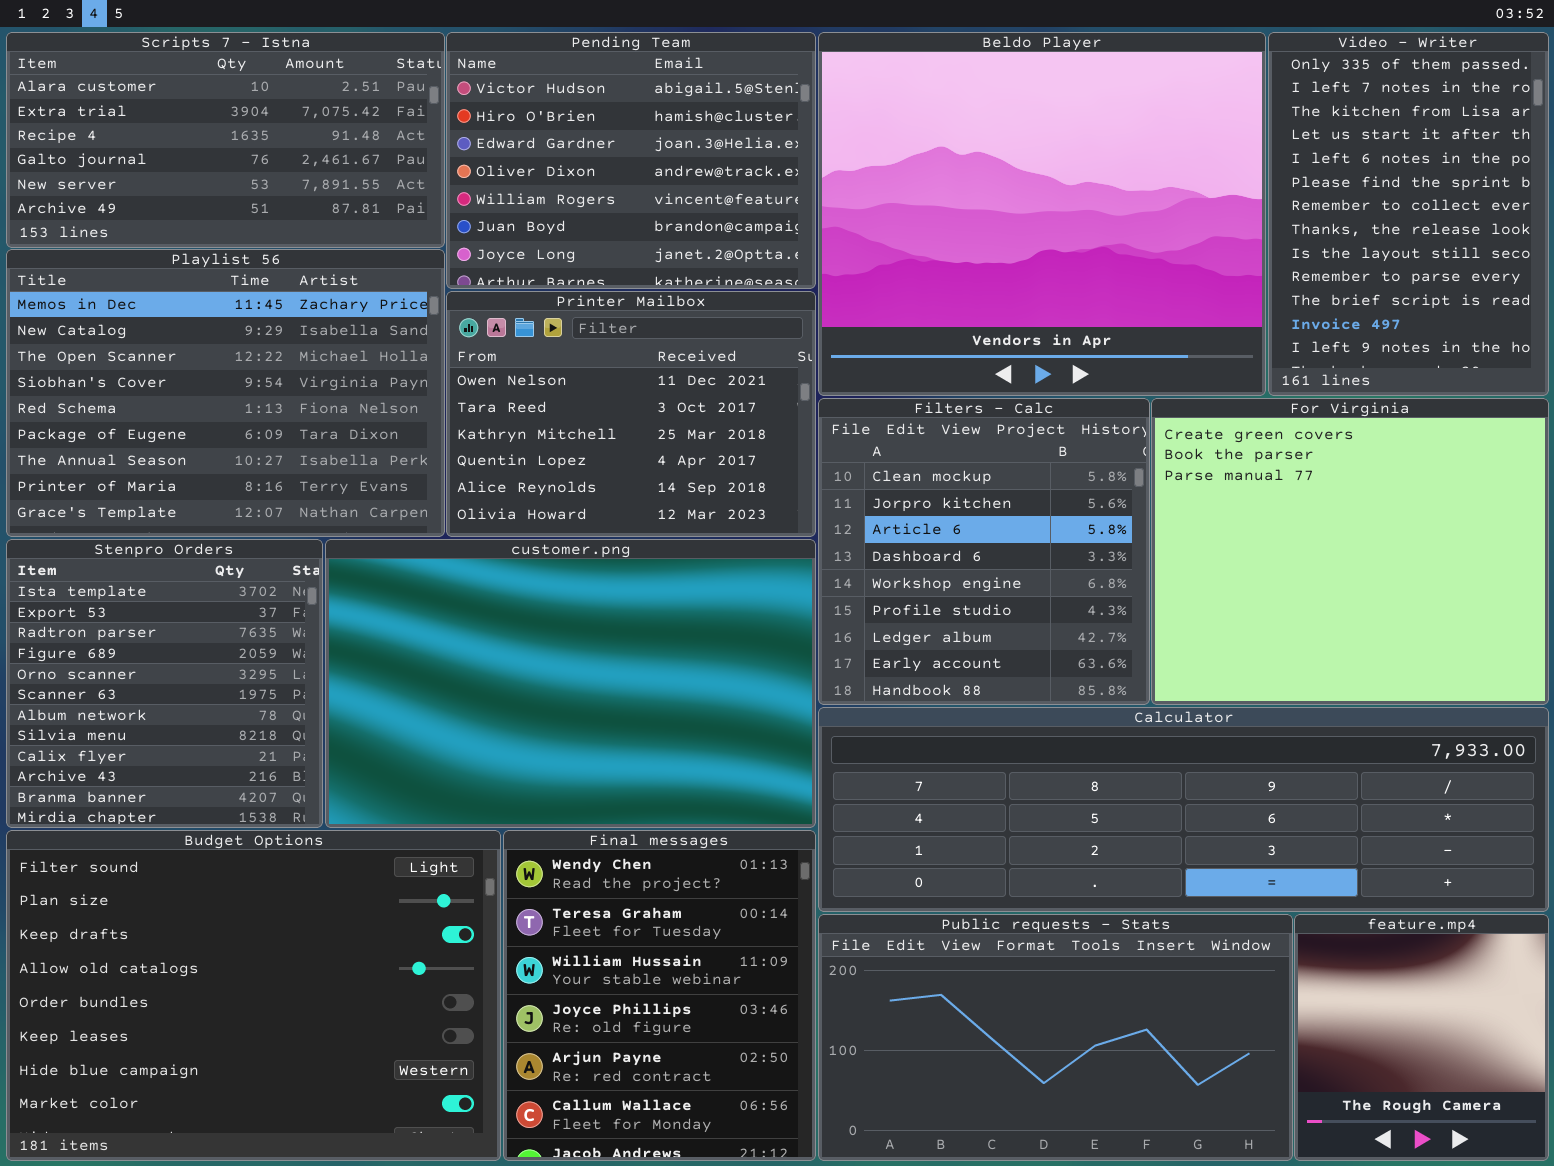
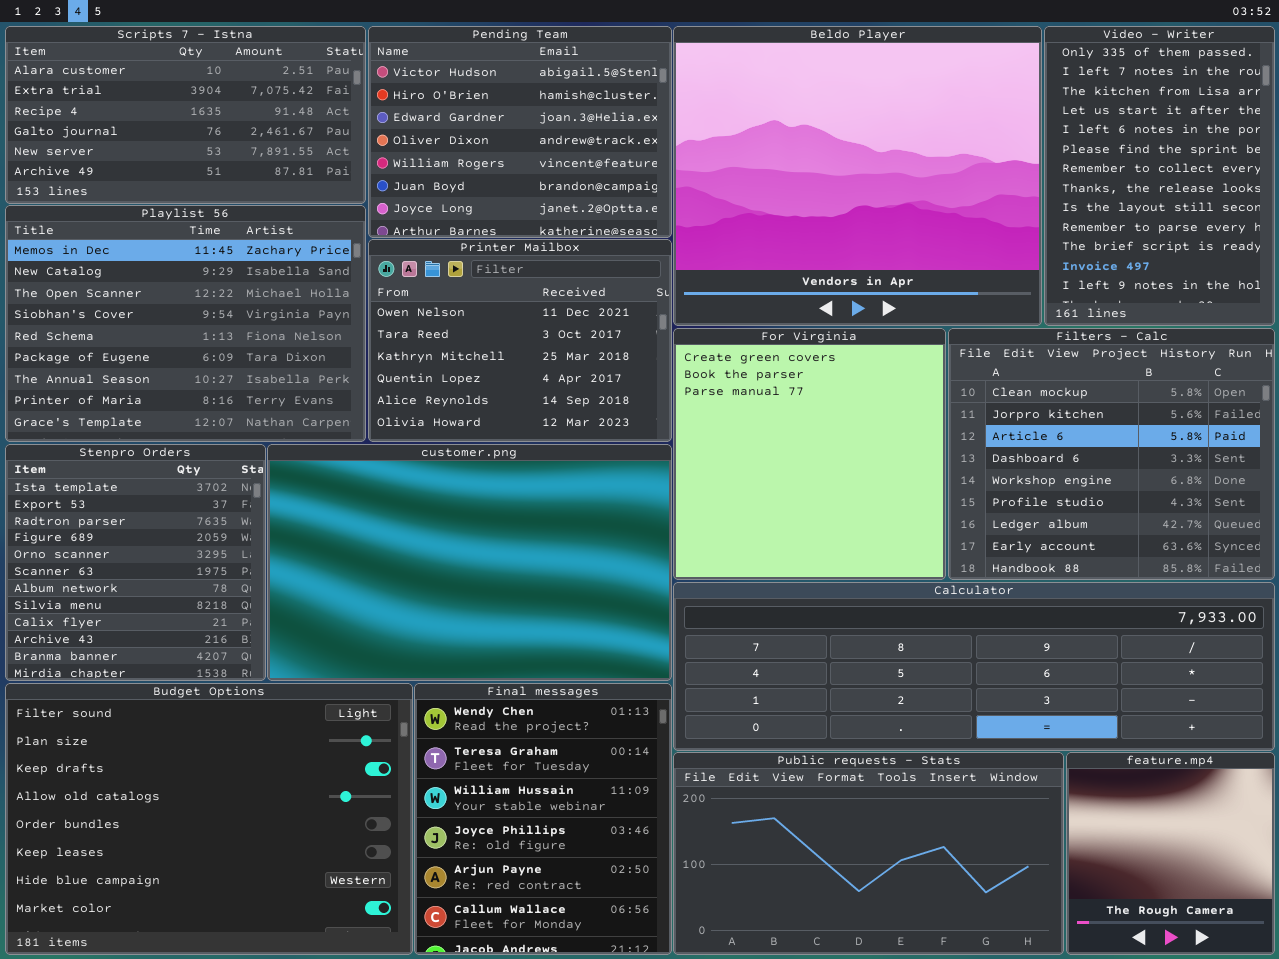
Filters - Calc: [818,398,1150,705] -> [948,328,1275,580], moved, resized
For Virginia: [1151,398,1549,705] -> [673,328,946,580], moved, resized

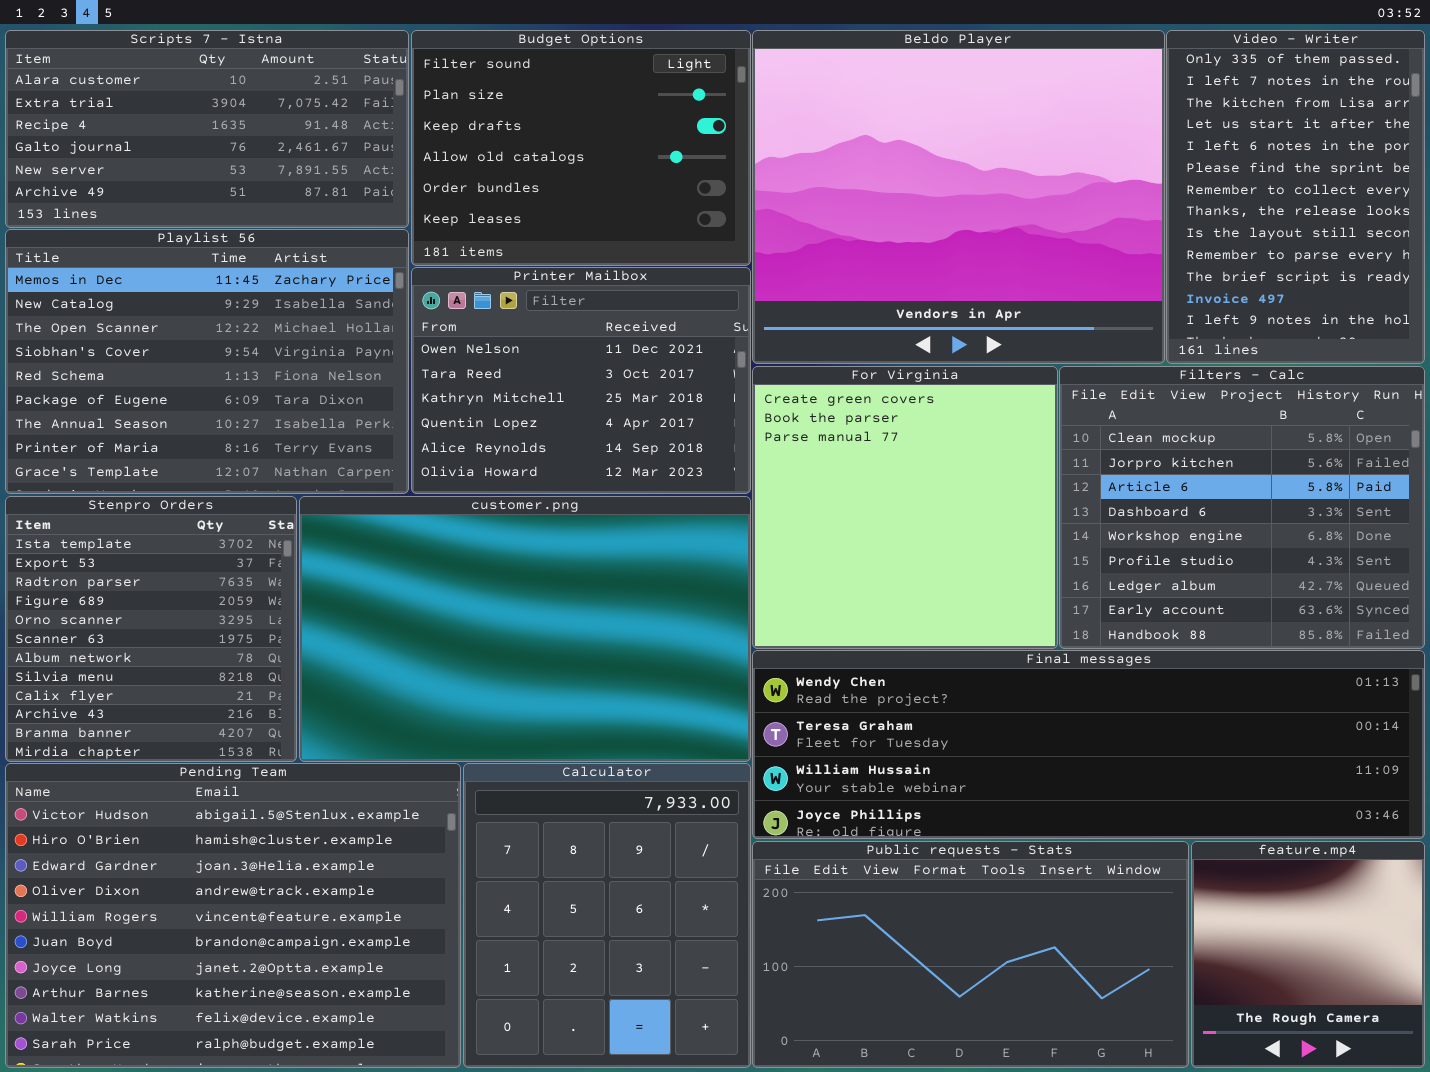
Pending Team: [368,26,672,238] -> [5,763,461,1068], moved, resized
Calculator: [673,582,1275,751] -> [463,763,751,1068], moved, resized
Budget Options: [5,683,413,955] -> [411,30,751,266], moved, resized
Final messages: [414,683,672,955] -> [752,650,1425,839], moved, resized

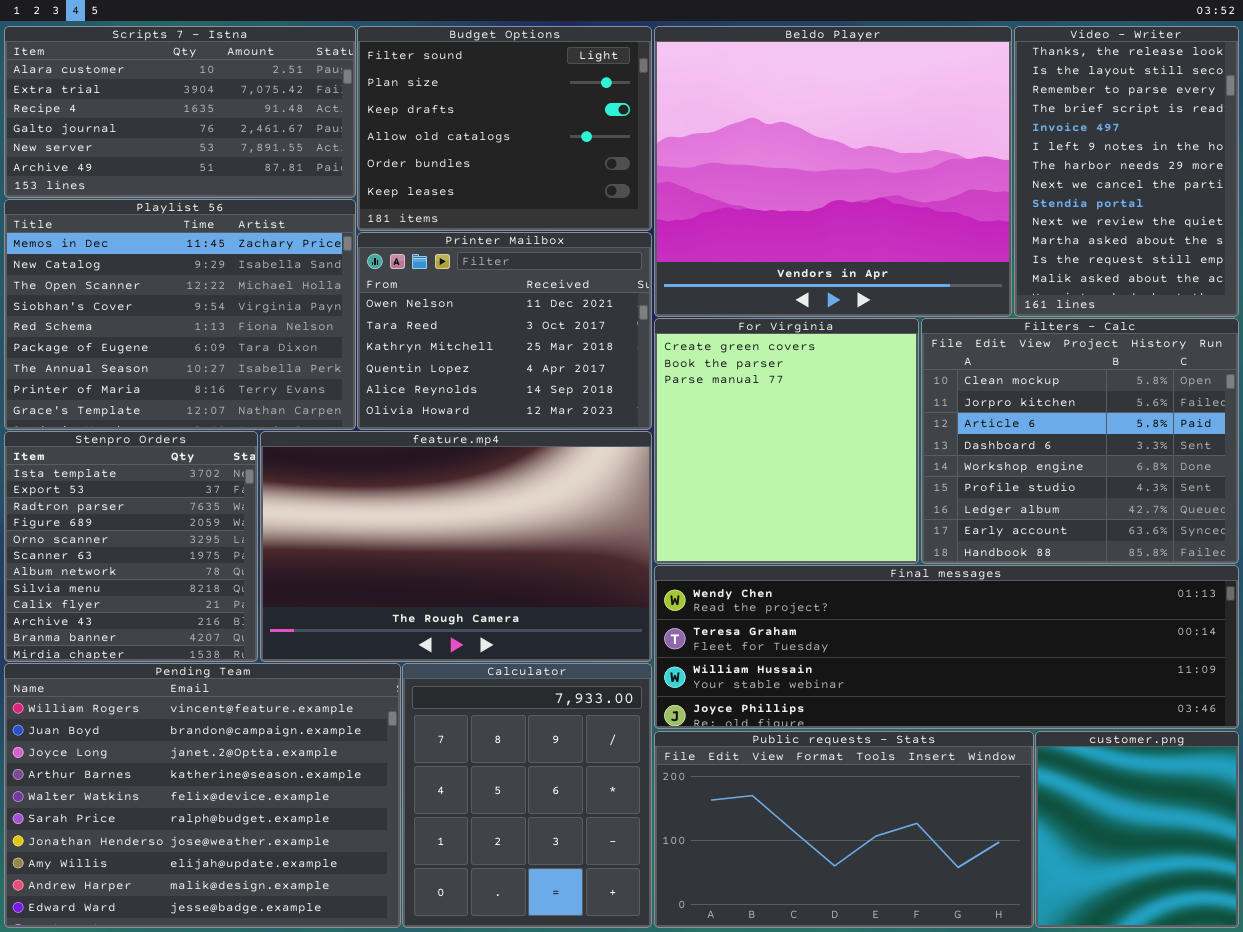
Video - Writer: [1166,30,1425,364] -> [1014,26,1239,317], scrolled down 7 rows
customer.png: [299,496,751,762] -> [1035,731,1239,928], moved, resized
Pending Team: [5,763,461,1068] -> [4,663,401,928], scrolled down 4 rows
feature.mp4: [1191,841,1425,1068] -> [260,431,652,662], moved, resized

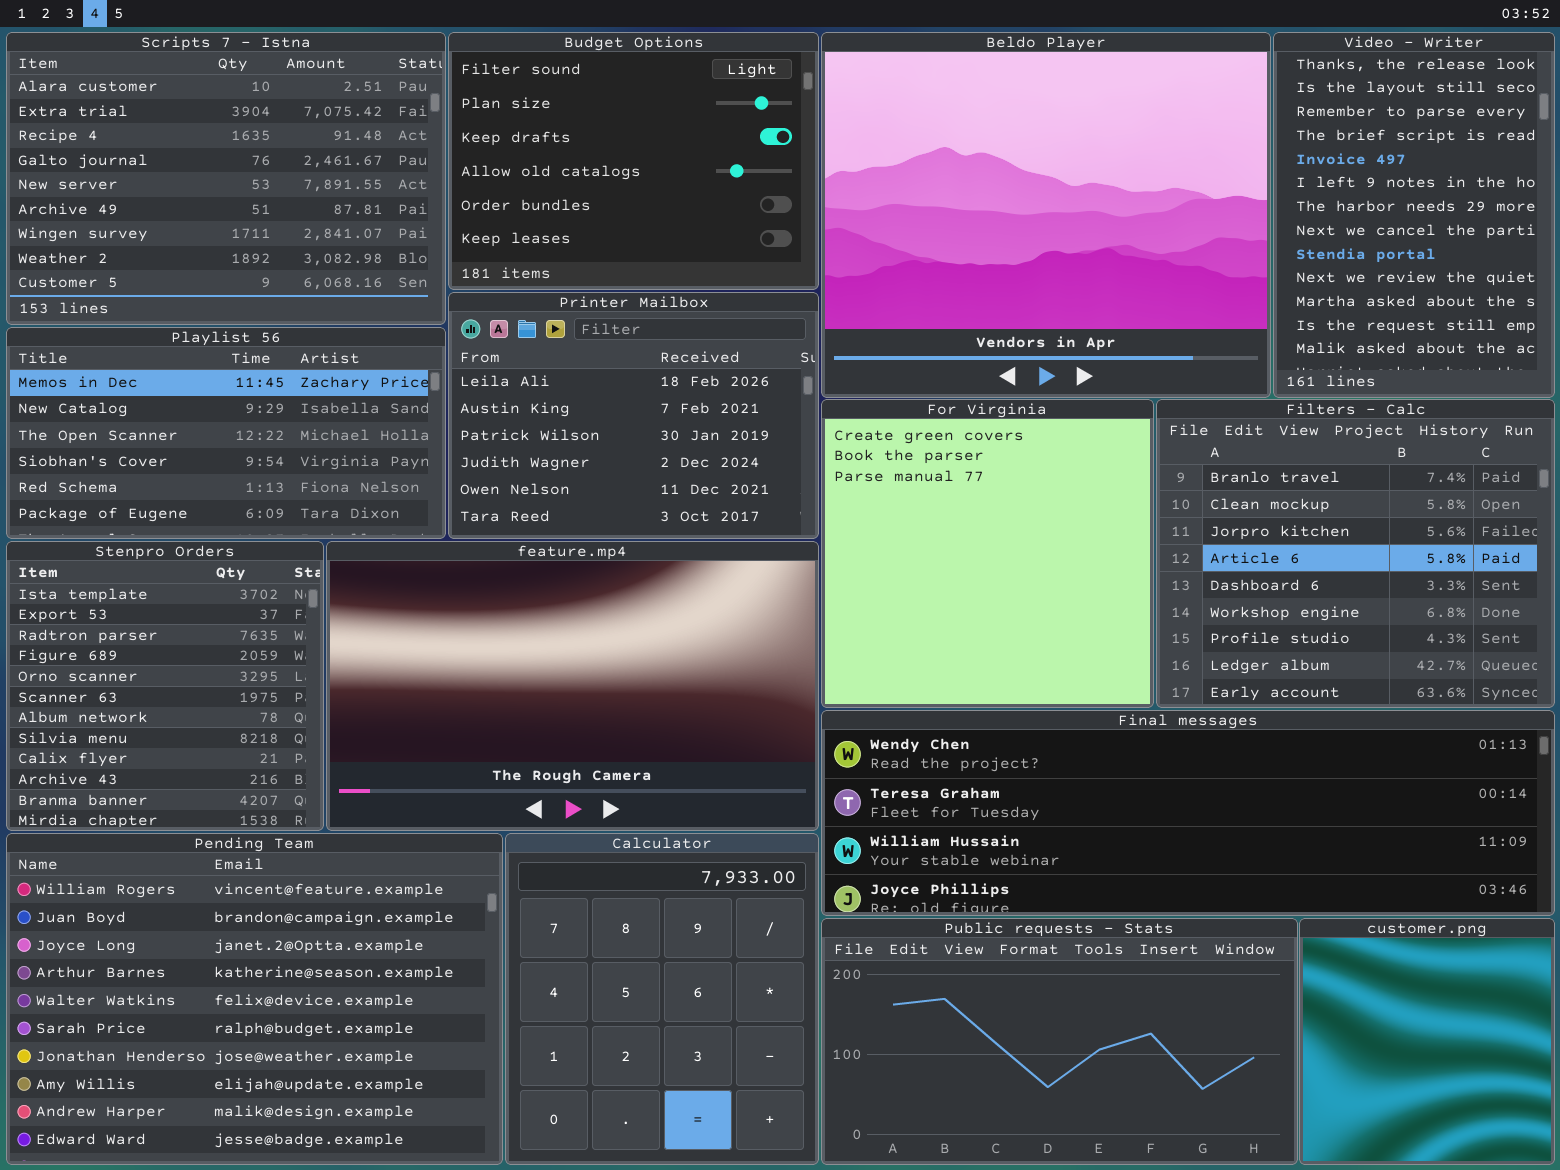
Scripts 7 - Istna: [4,26,356,198] -> [6,32,446,325], resized
Playlist 56: [4,199,356,430] -> [6,327,446,539], resized
Printer Mailbox: [357,232,652,430] -> [448,292,819,539], scrolled up 4 rows
Filters - Calc: [921,318,1239,564] -> [1156,399,1555,708], scrolled up 1 row

